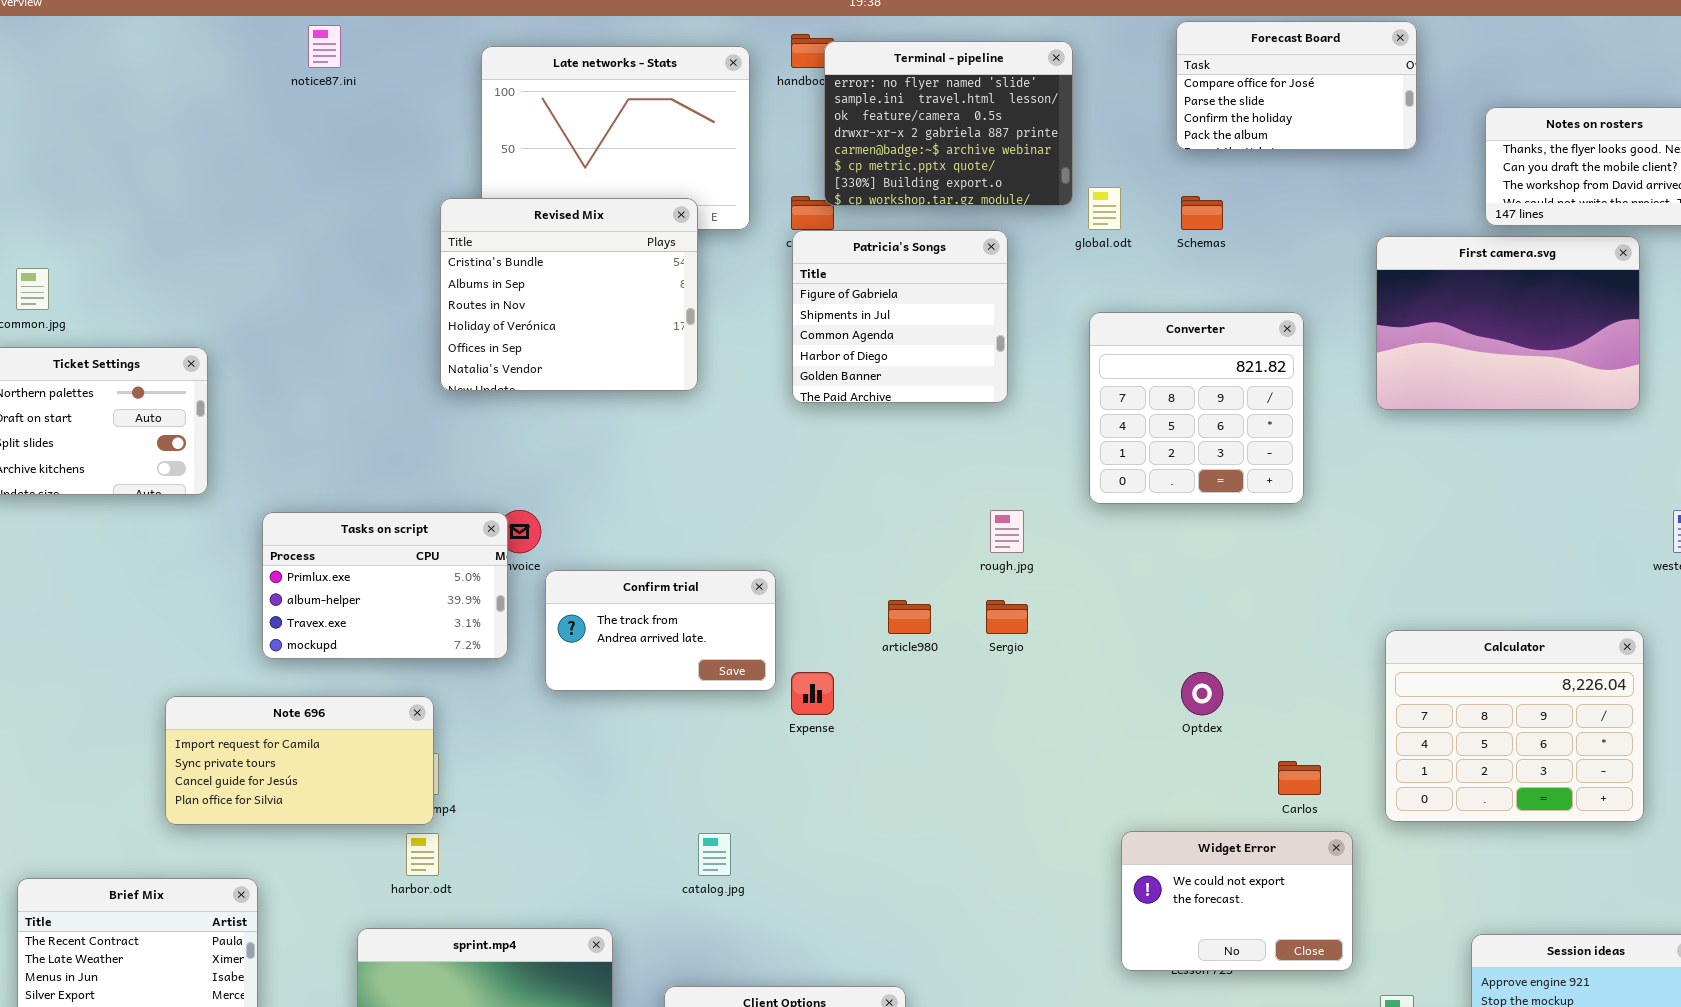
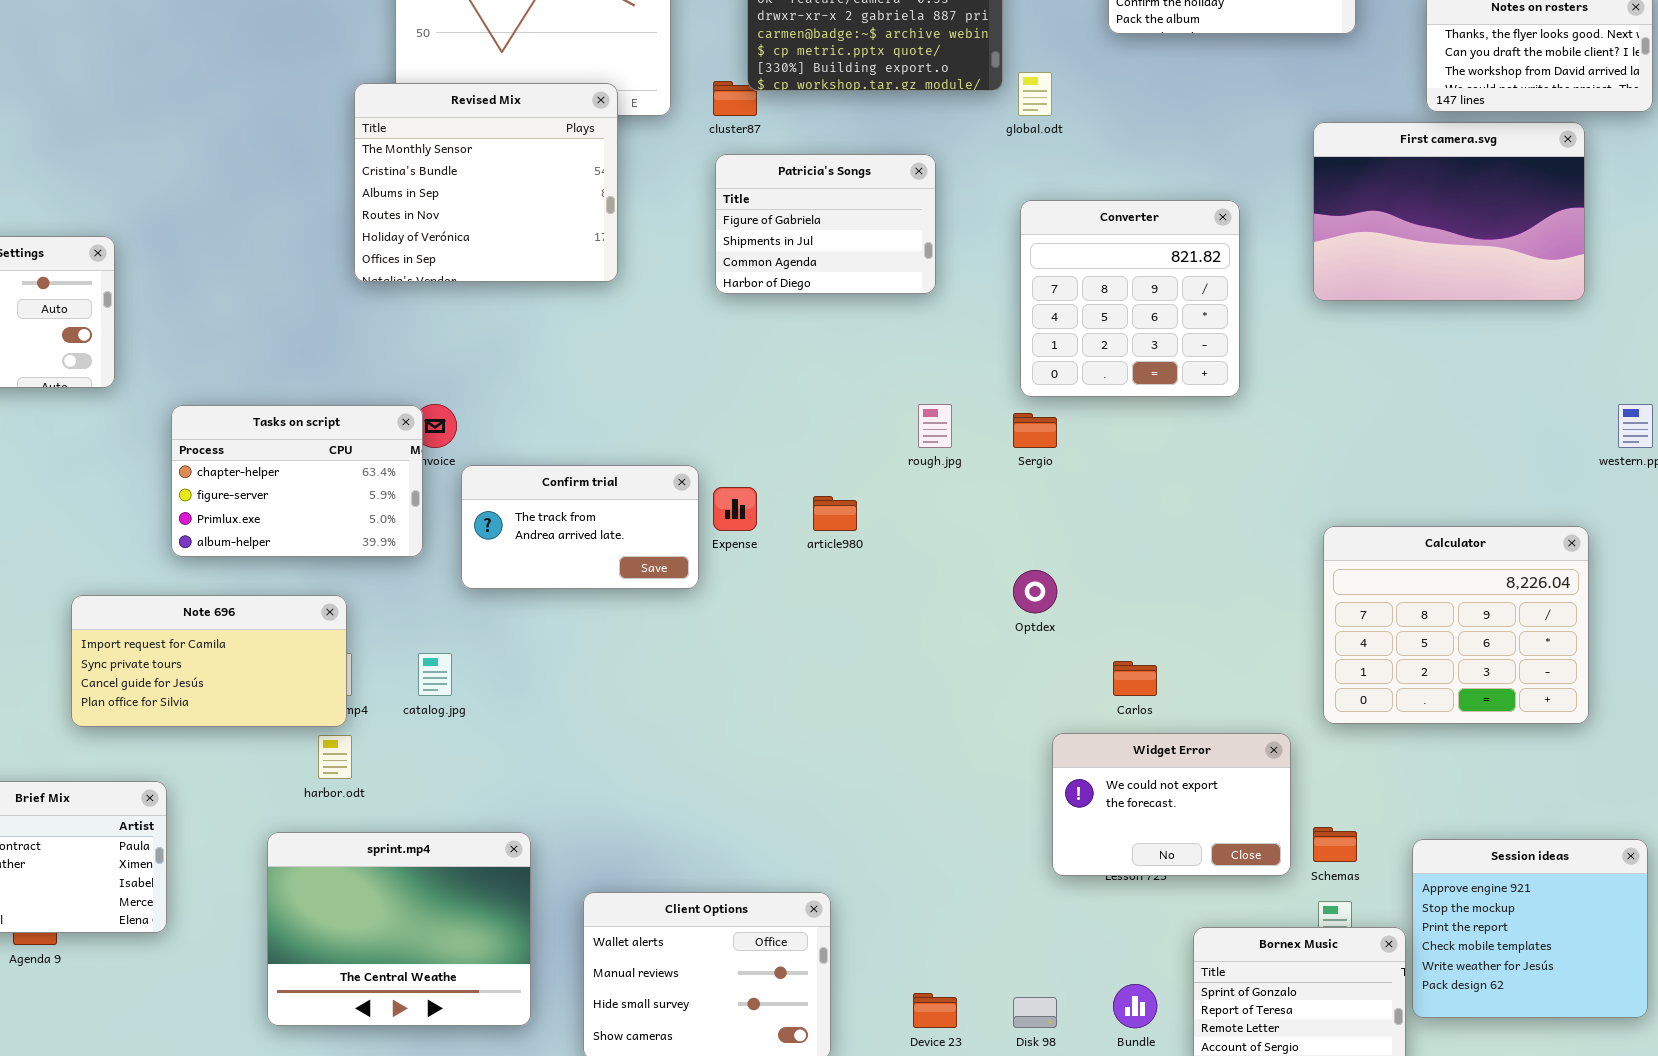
Schemas: [1181,196,1223,230] -> [1313,827,1357,862], moved
Revised Mix: [440,198,698,391] -> [354,83,618,282], scrolled up 1 row
Patricia's Songs: [792,230,1008,403] -> [715,154,936,294], resized
Tasks on script: [262,512,508,659] -> [171,405,423,557], scrolled up 2 rows
Sergio: [986,600,1028,634] -> [1013,413,1057,448], moved
Expense: [791,672,834,715] -> [713,487,757,531], moved
Optdex: [1181,672,1223,715] -> [1013,570,1057,613], moved
Carlos: [1278,761,1321,795] -> [1113,661,1157,696], moved
catalog.jpg: [698,833,731,876] -> [418,653,452,696], moved

